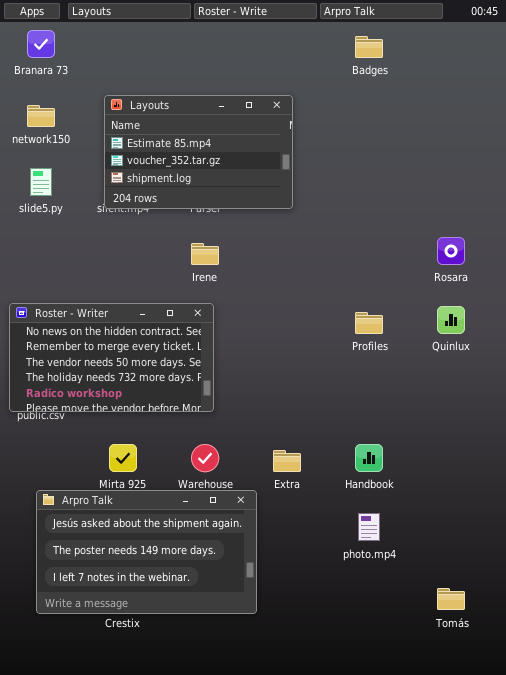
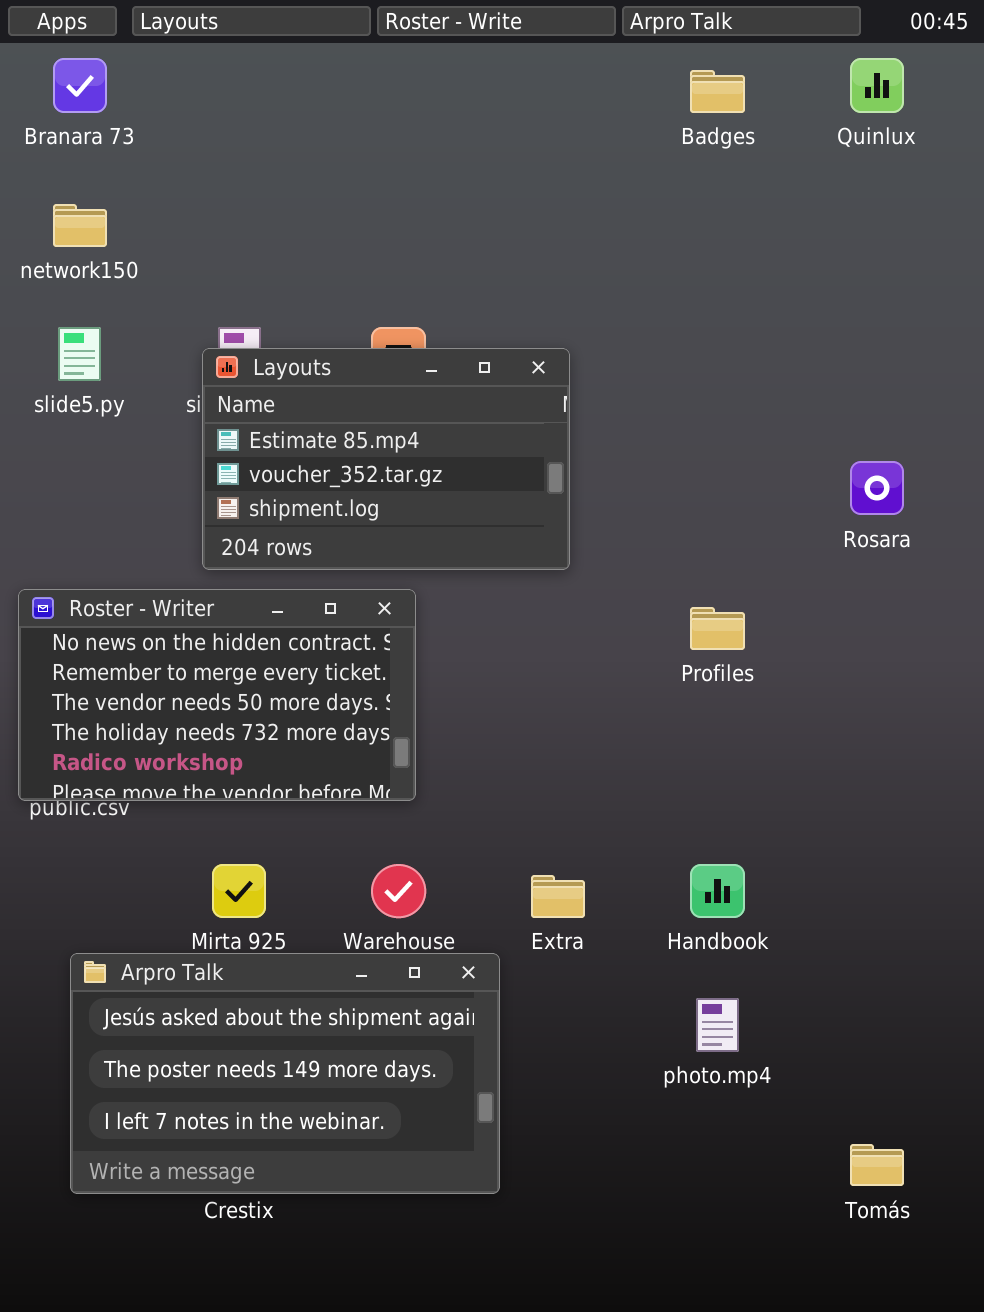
Layouts: [104,95,293,209] -> [202,348,570,570], moved
Quinlux: [437,306,465,334] -> [850,58,904,113], moved

